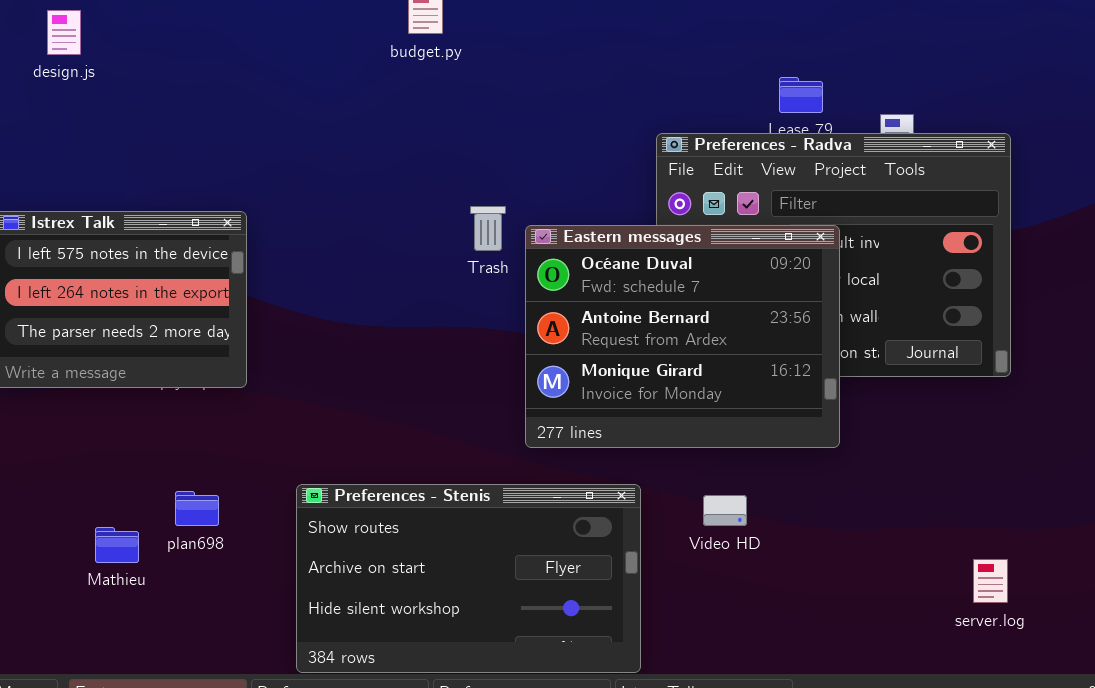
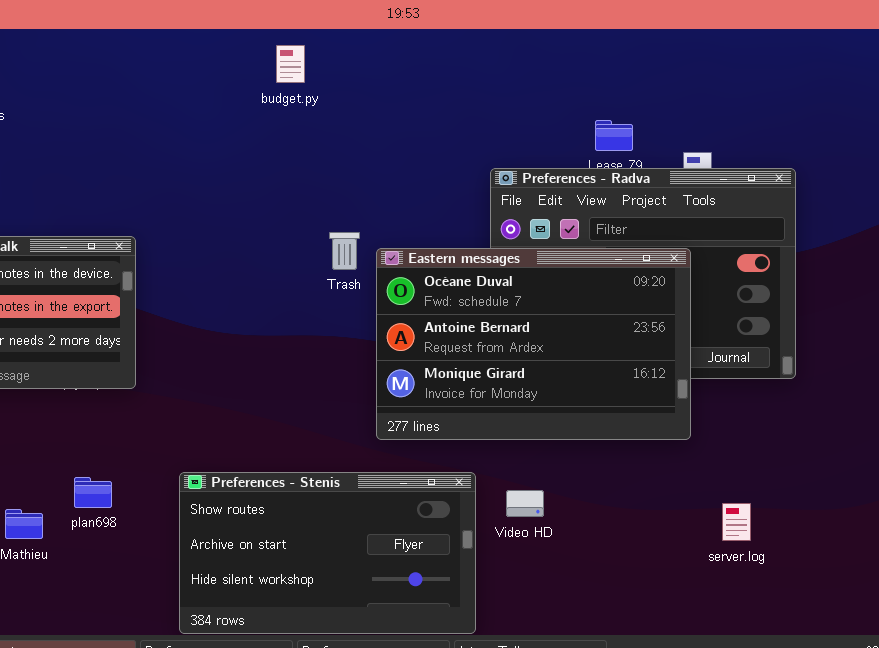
Eastern messages: [525,225,840,448] -> [376,248,691,440], resized
Video HD: [703,495,747,526] -> [506,490,544,517], moved
server.log: [973,559,1008,603] -> [722,503,751,541], moved

